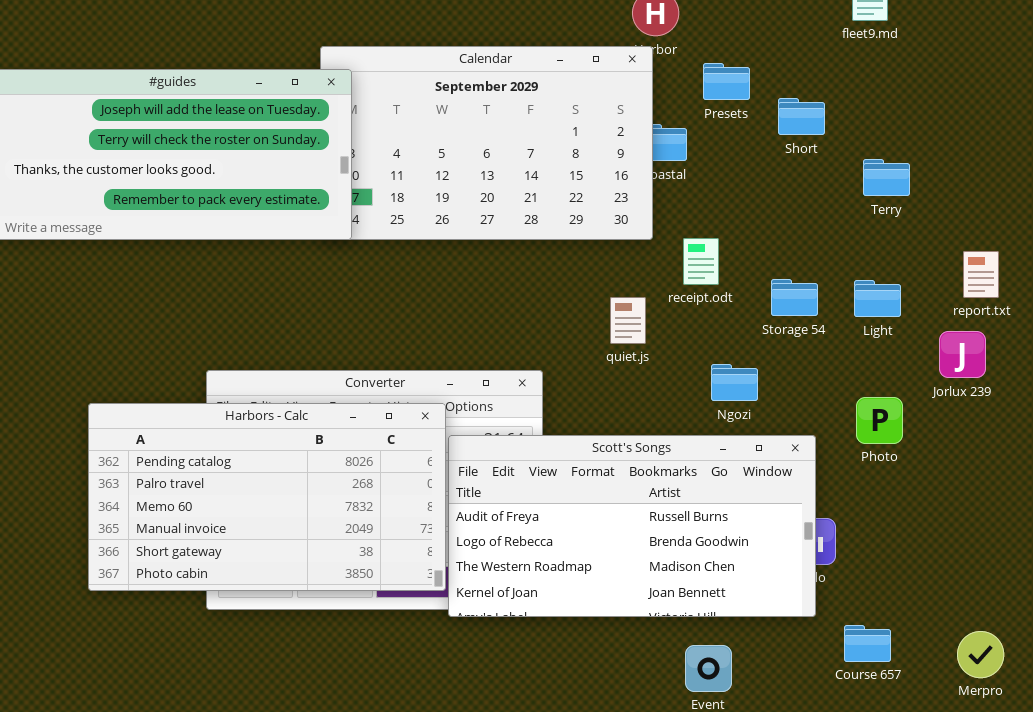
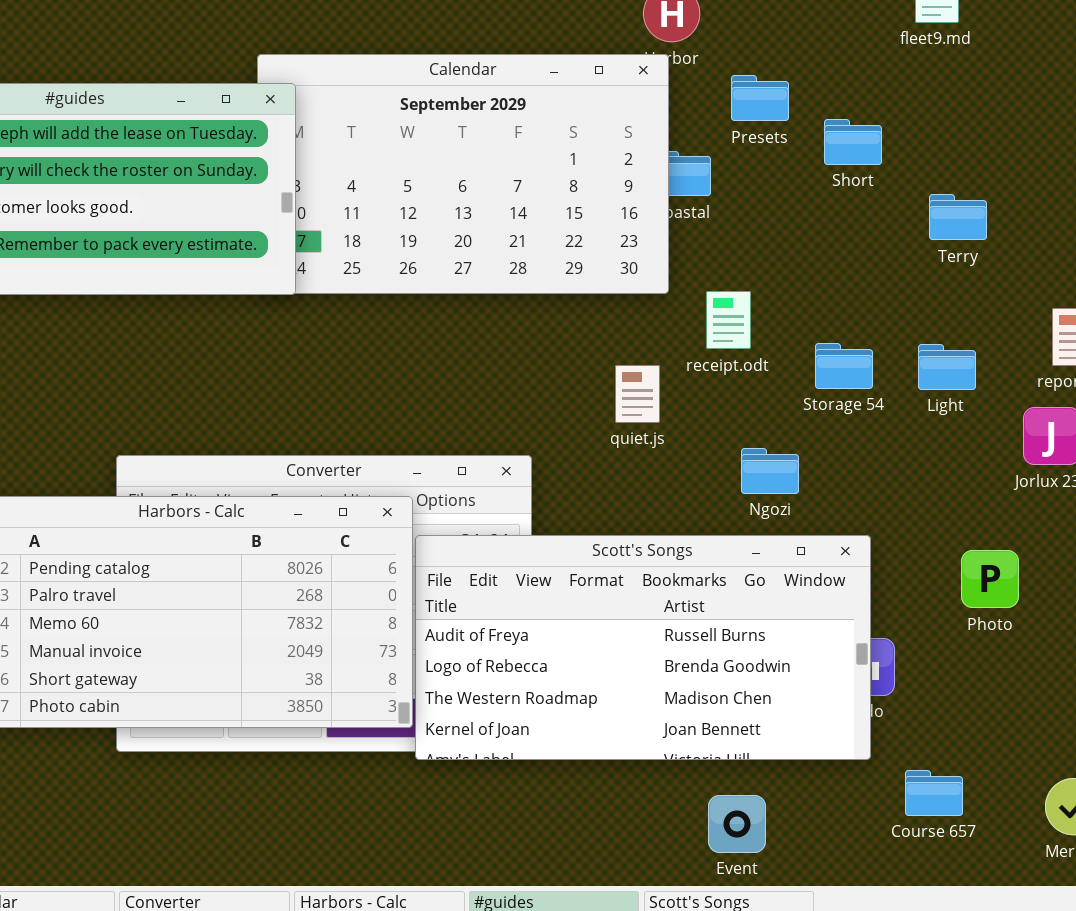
Photo: [856,397,903,444] -> [961,550,1019,608], moved

